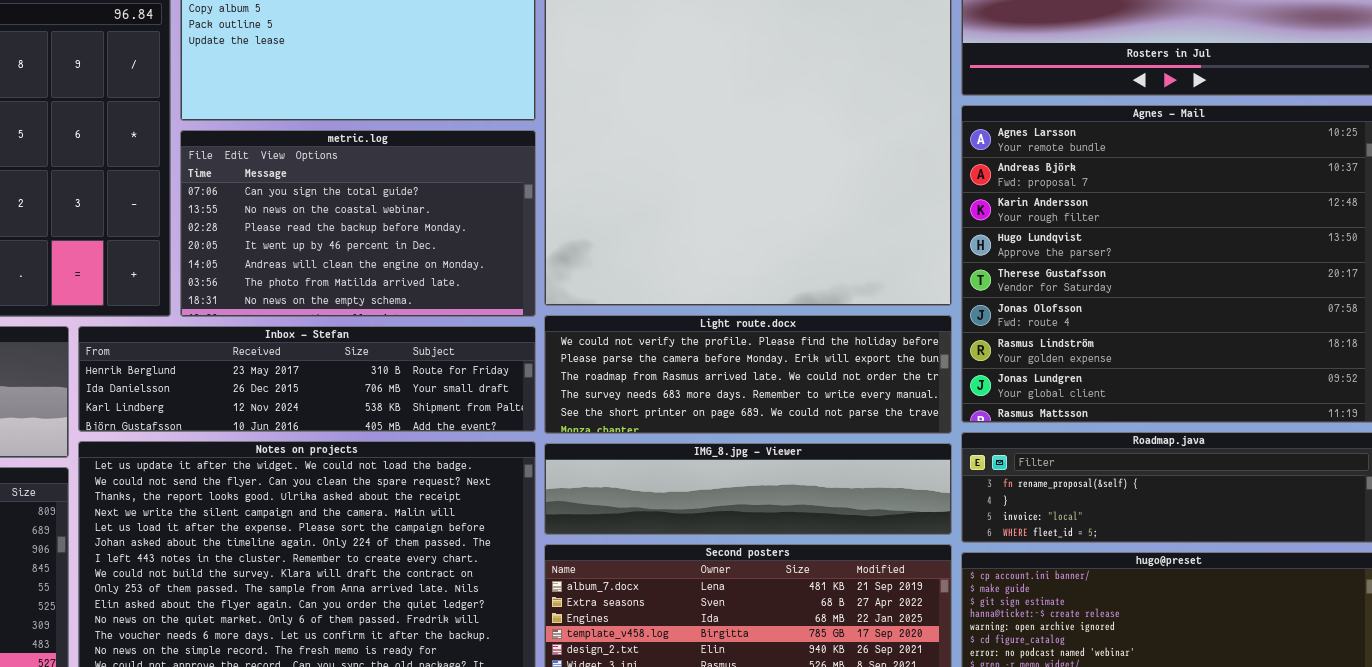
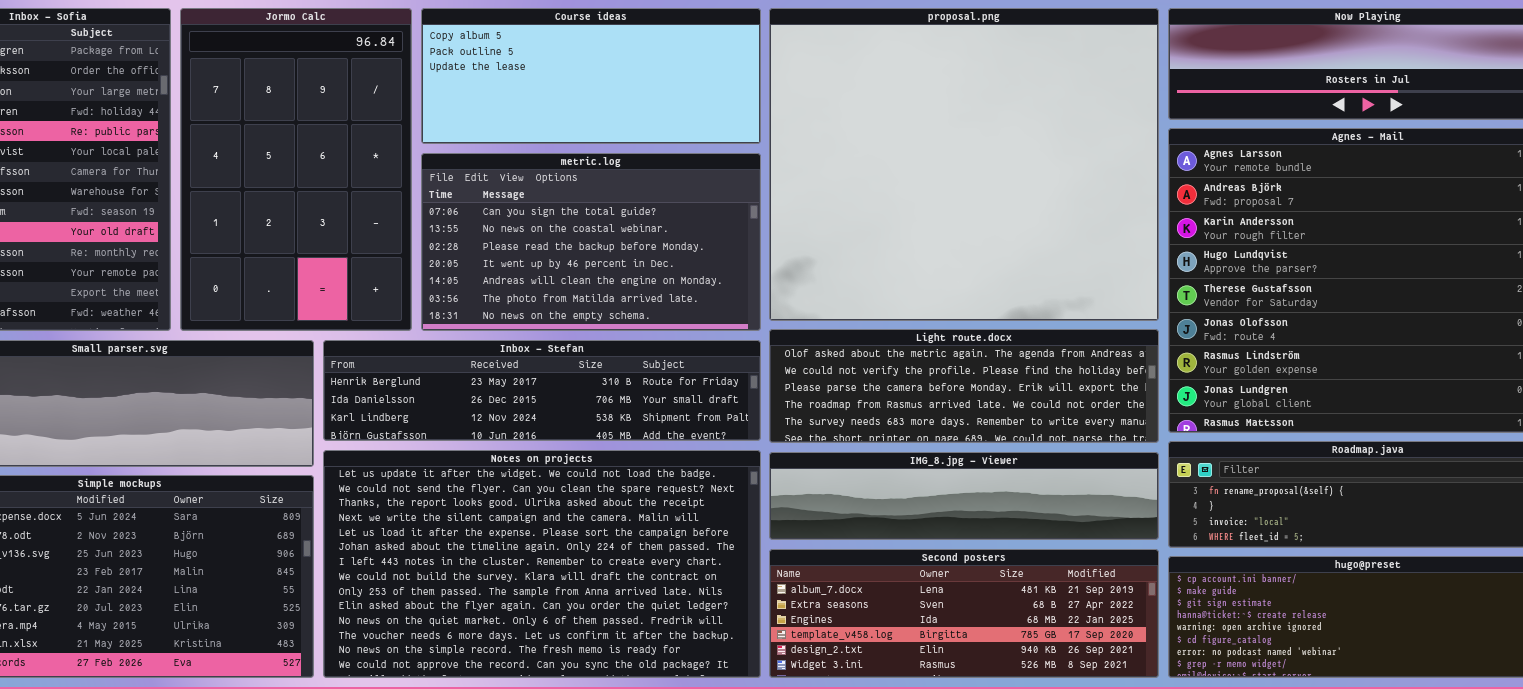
Light route.docx: [544,315,952,434] -> [769,329,1159,443], scrolled up 1 row

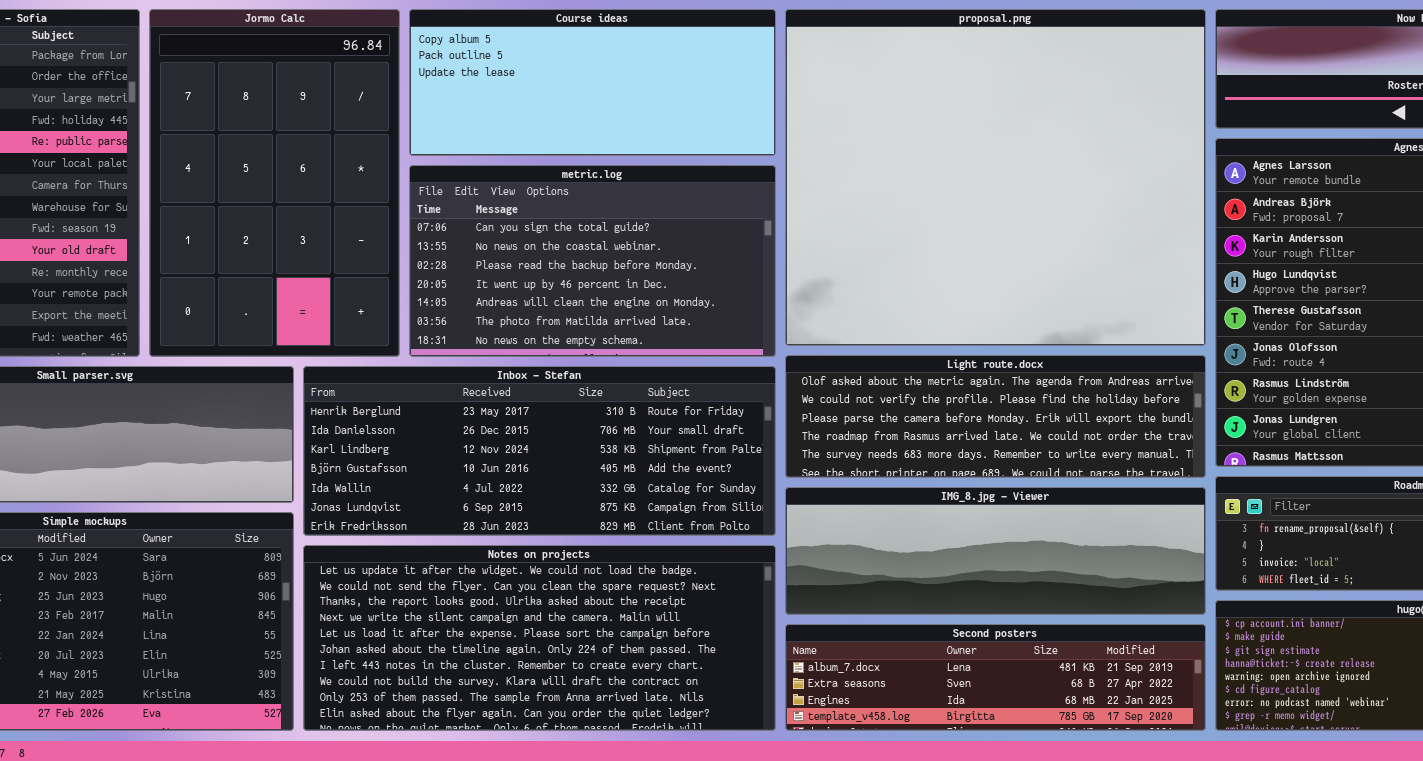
Inbox - Stefan: [323,340,761,441] -> [303,366,776,536], resized
Notes on projects: [323,450,761,678] -> [303,545,776,731], resized
IMG_8.jpg - Viewer: [769,452,1159,540] -> [785,487,1206,615], resized
Second posters: [769,549,1159,678] -> [785,624,1206,731], resized

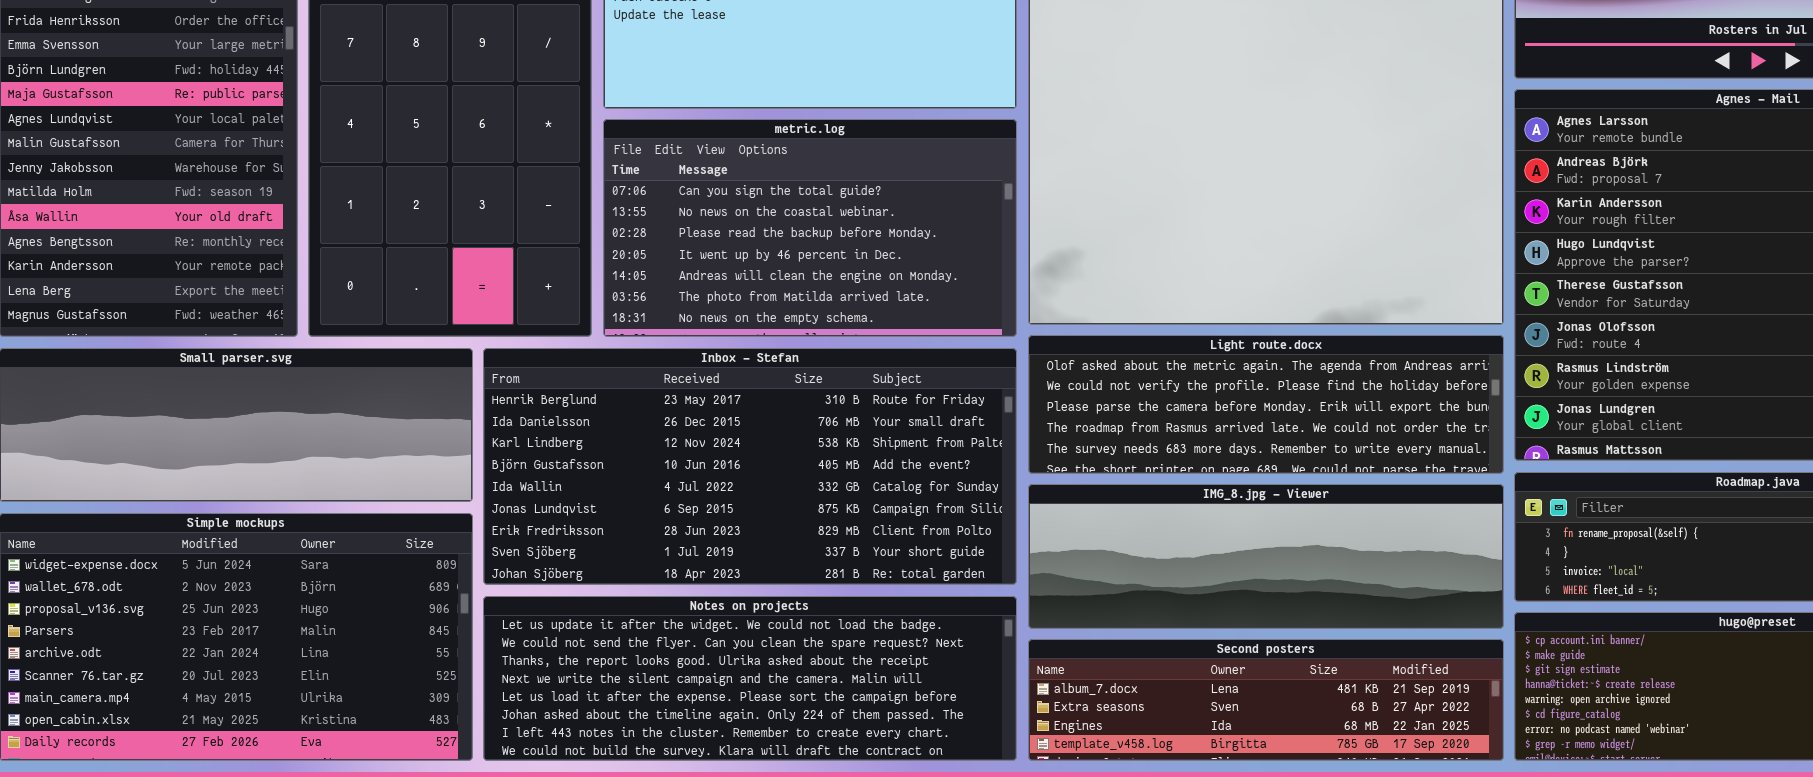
Inbox - Stefan: [303,366,776,536] -> [483,348,1017,585], resized
Notes on projects: [303,545,776,731] -> [483,596,1017,761], resized

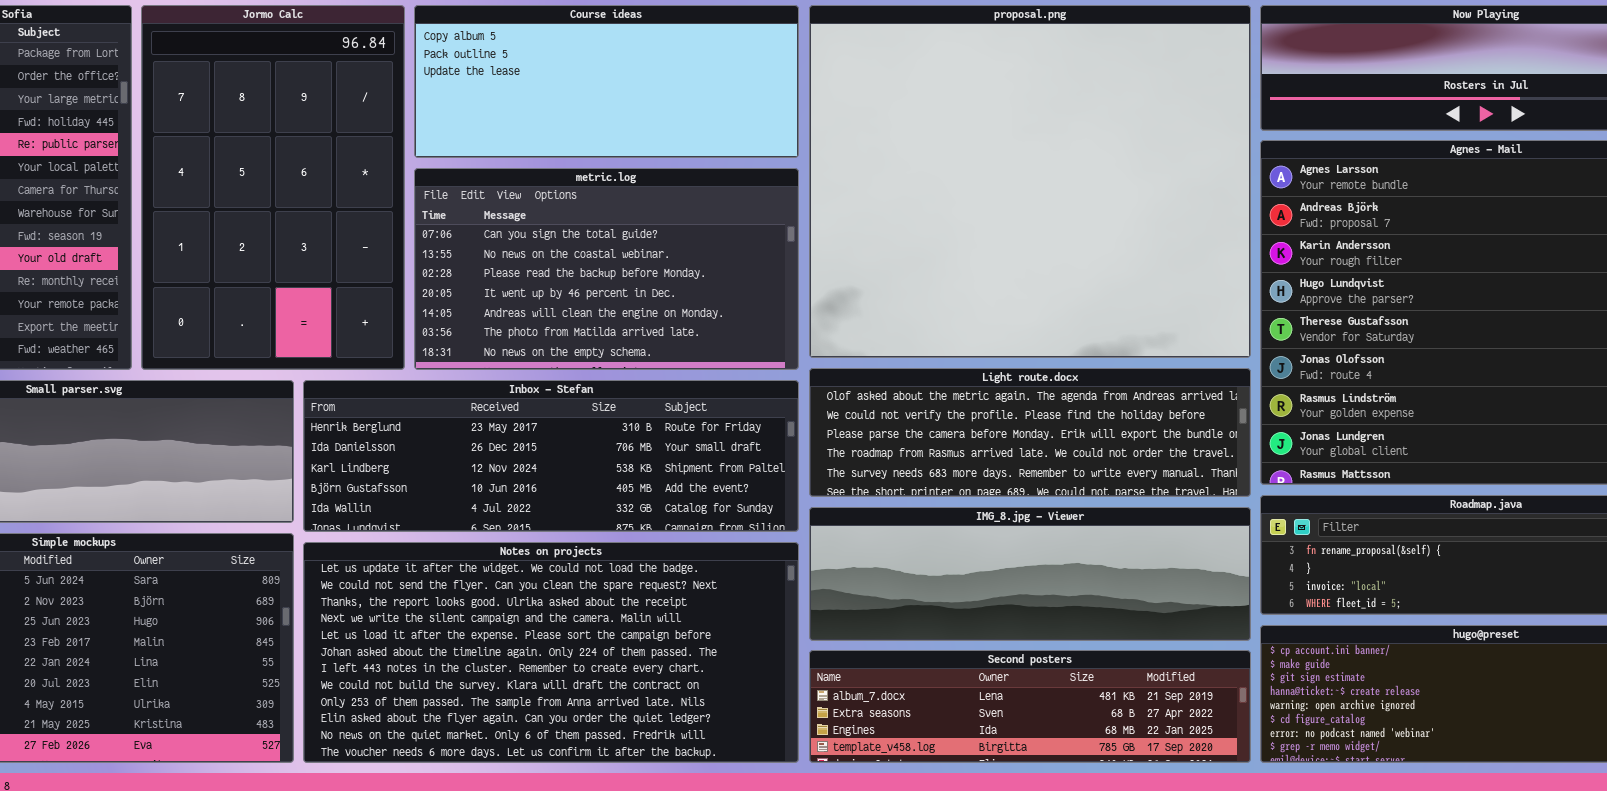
Inbox - Stefan: [483,348,1017,585] -> [303,380,799,532], resized
Notes on projects: [483,596,1017,761] -> [303,542,799,763], resized

